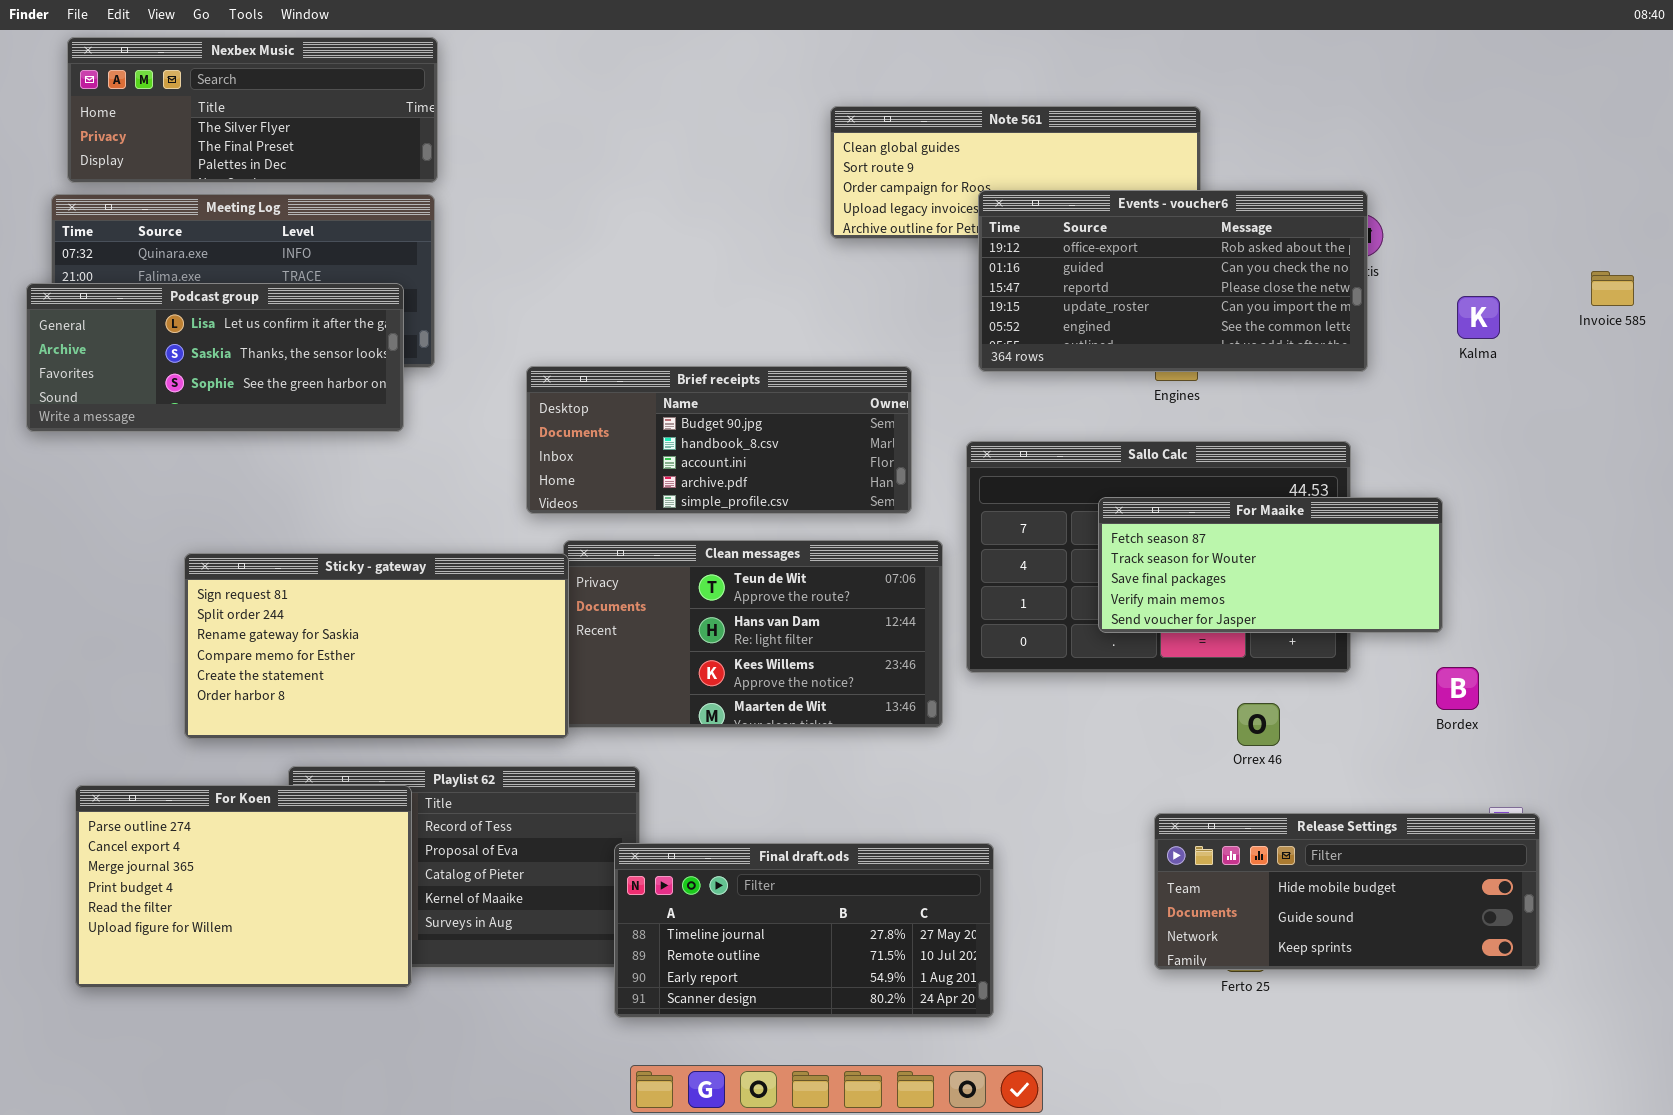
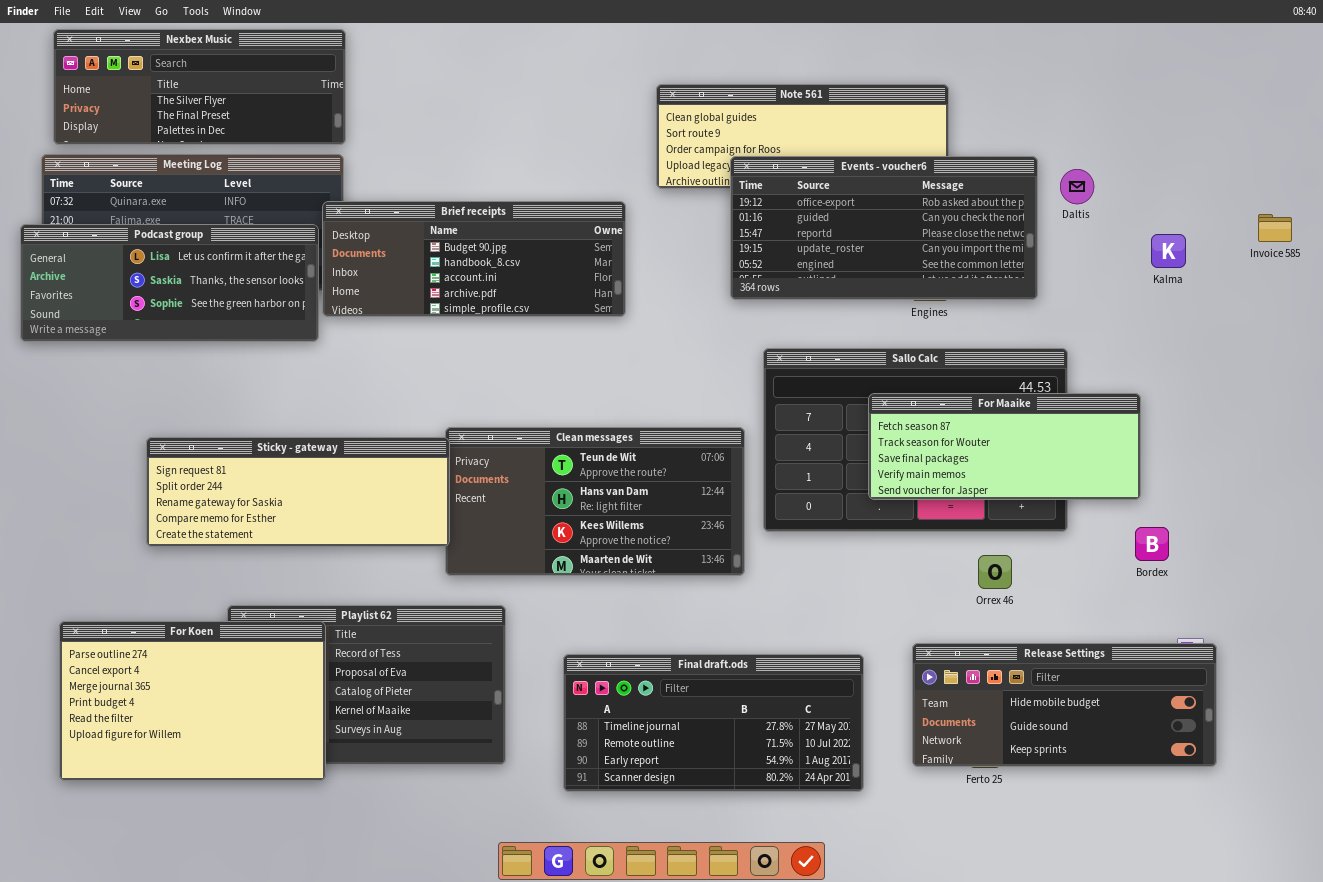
Events - voucher6: [978,190,1368,372] -> [730,156,1038,300], moved
Brief receipts: [526,366,912,514] -> [322,201,626,317], moved
Sticky - gateway: [184,553,569,739] -> [146,437,450,547], resized
Final draft.ods: [614,843,994,1018] -> [563,654,864,792], moved

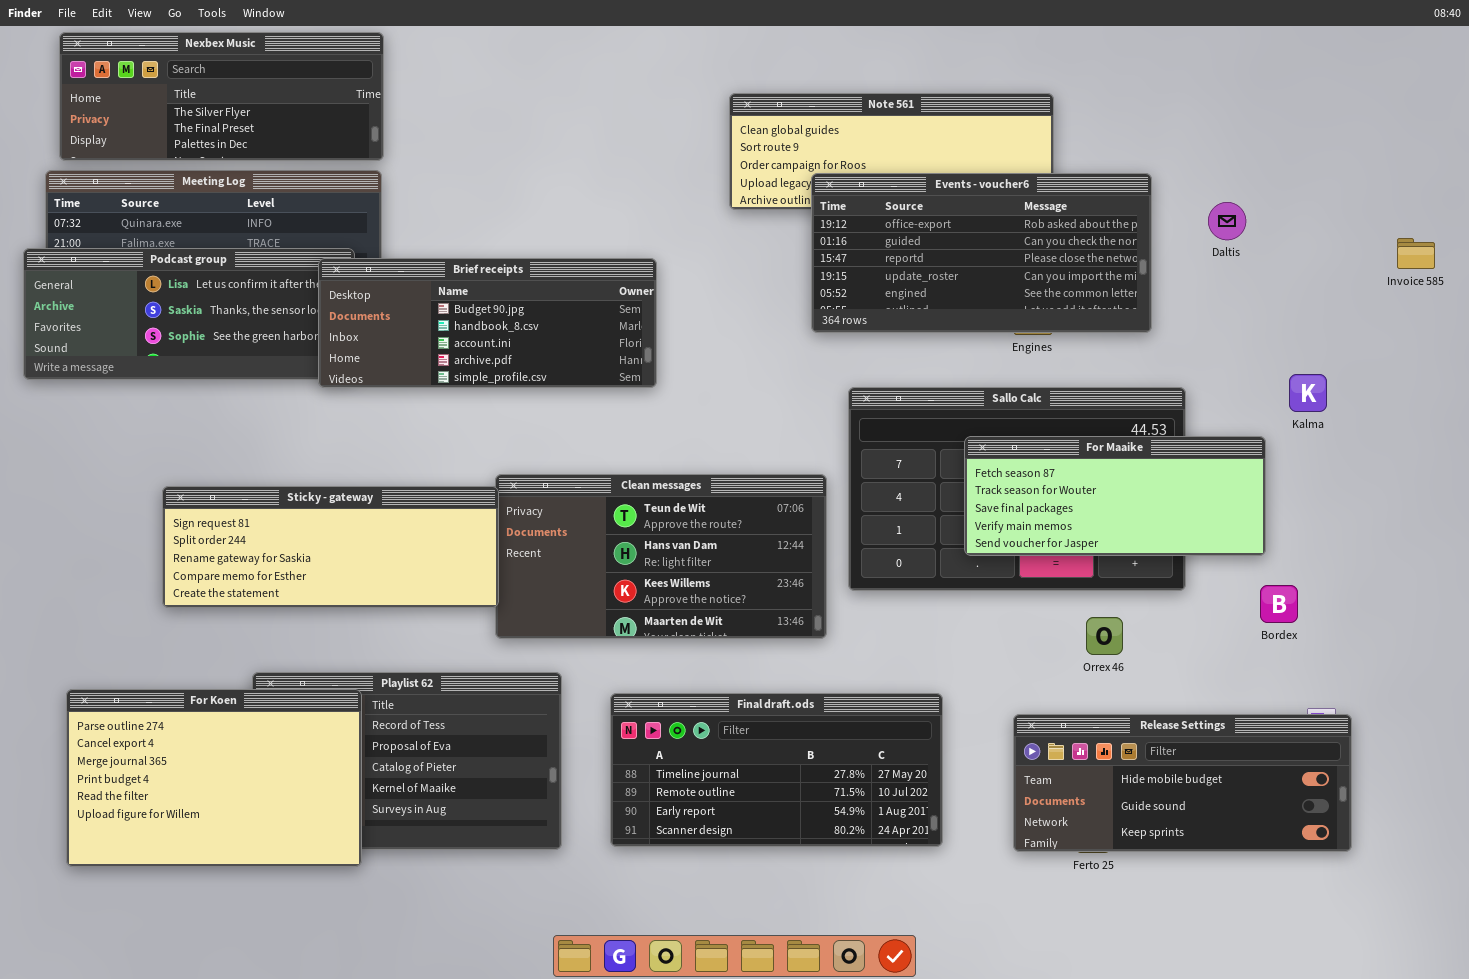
Daltis: [1060,169,1094,204] -> [1208,202,1246,240], moved
Brief receipts: [322,201,626,317] -> [318,258,657,388], moved
Kalma: [1151,234,1186,268] -> [1289,374,1327,412], moved
Final draft.ods: [563,654,864,792] -> [610,693,943,847], moved

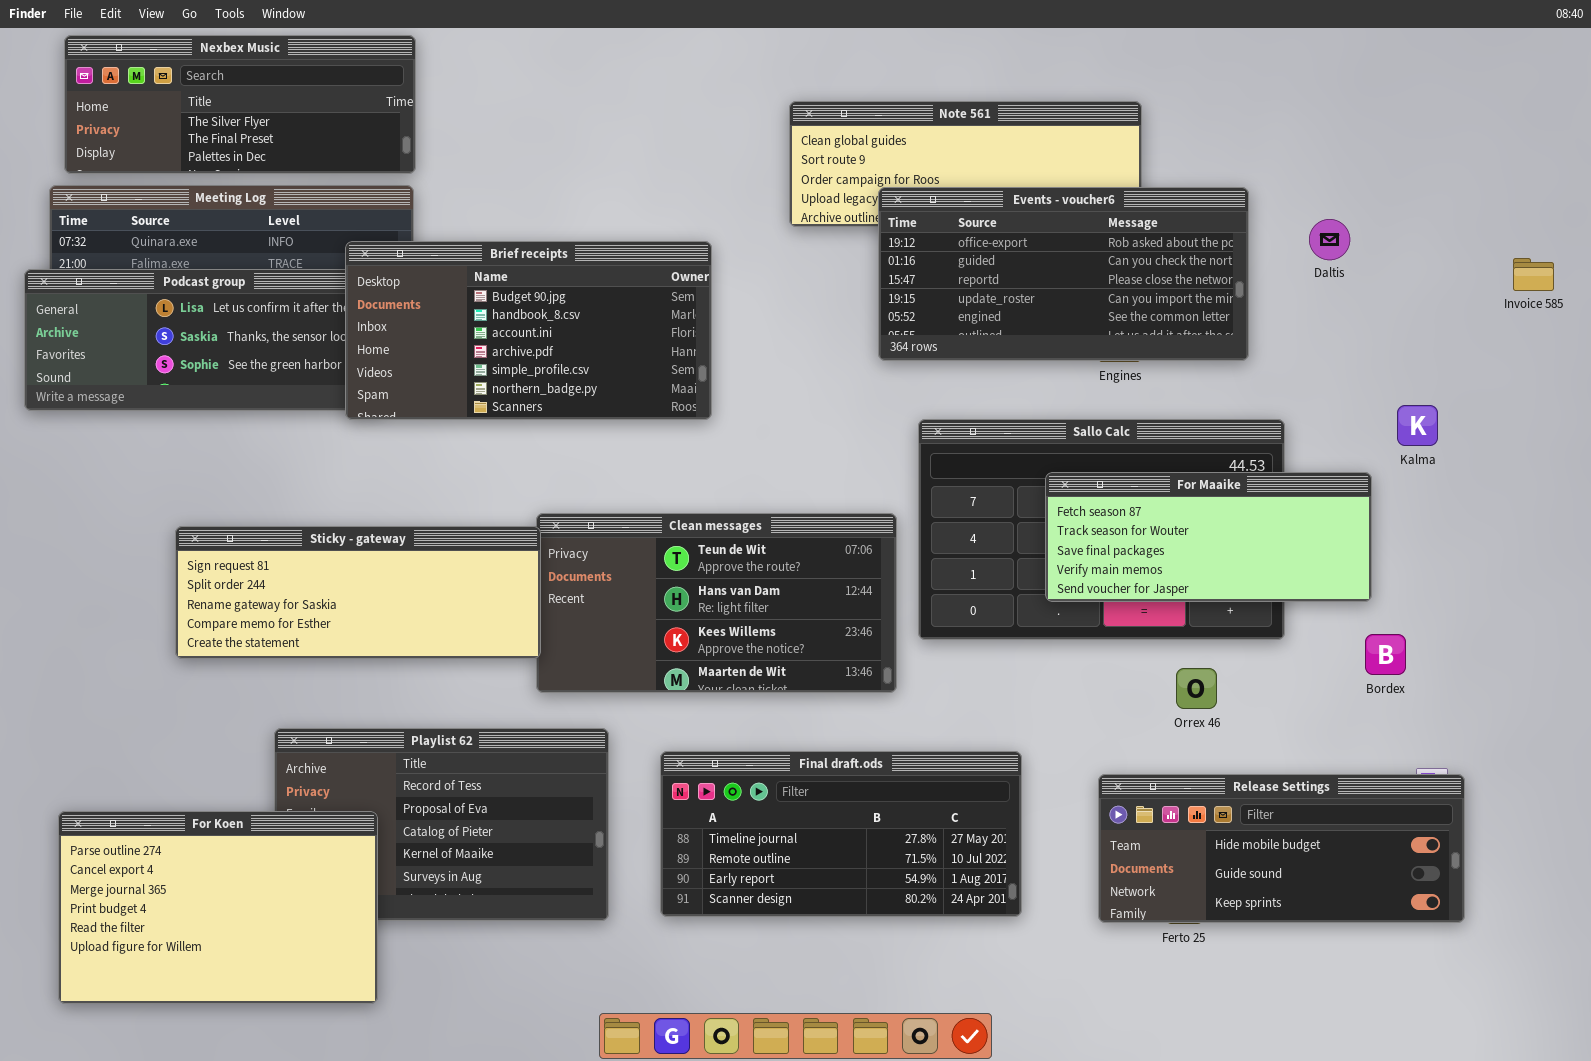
Brief receipts: [318,258,657,388] -> [345,241,712,420], resized
For Koen: [66,689,362,867] -> [58,811,378,1004], moved

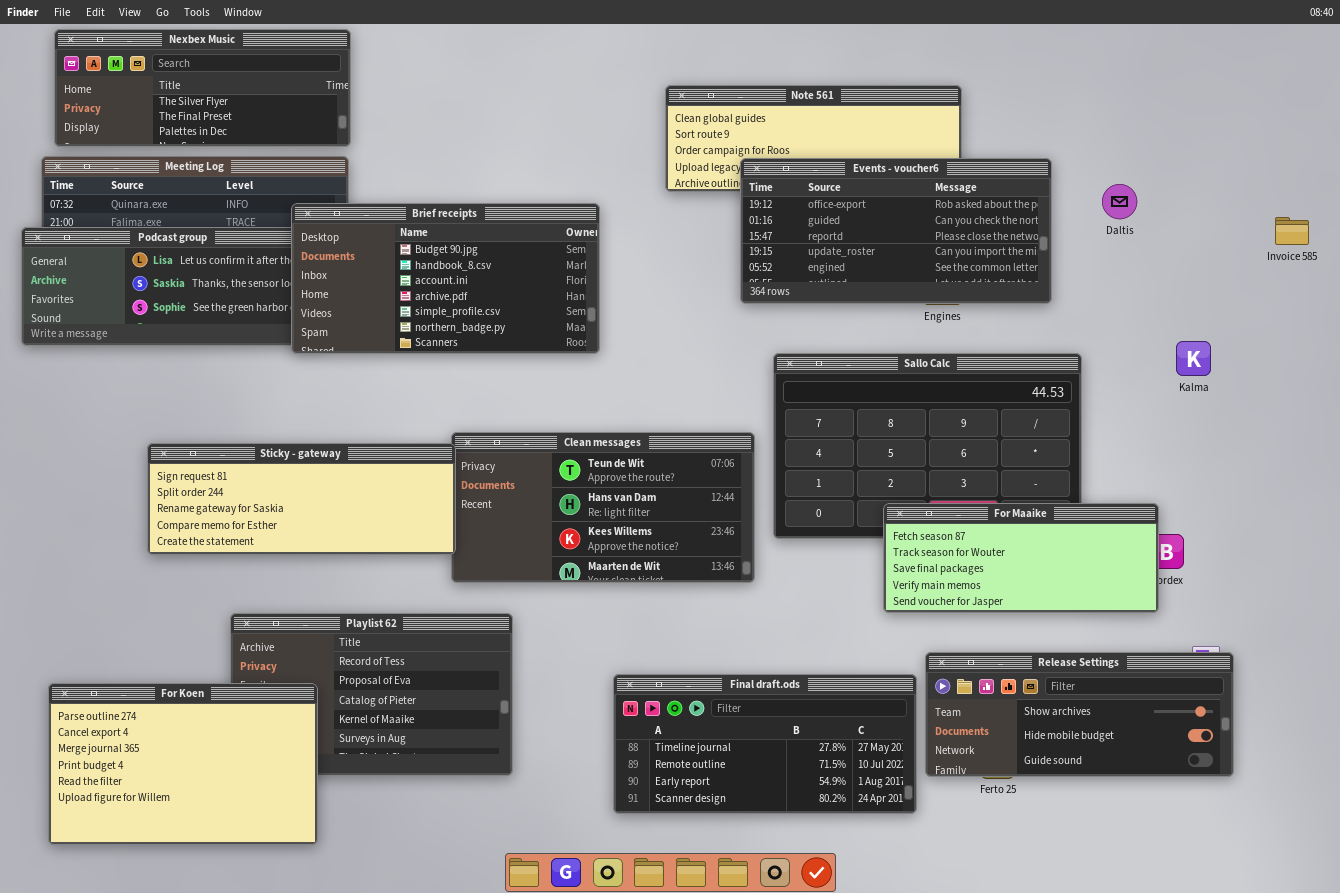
For Maaike: [1045,472,1372,602] -> [883,503,1159,613], moved
Final draft.ods: [660,751,1022,917] -> [613,674,917,814], moved
Release Settings: [1098,774,1465,923] -> [925,652,1234,777], scrolled up 1 row

